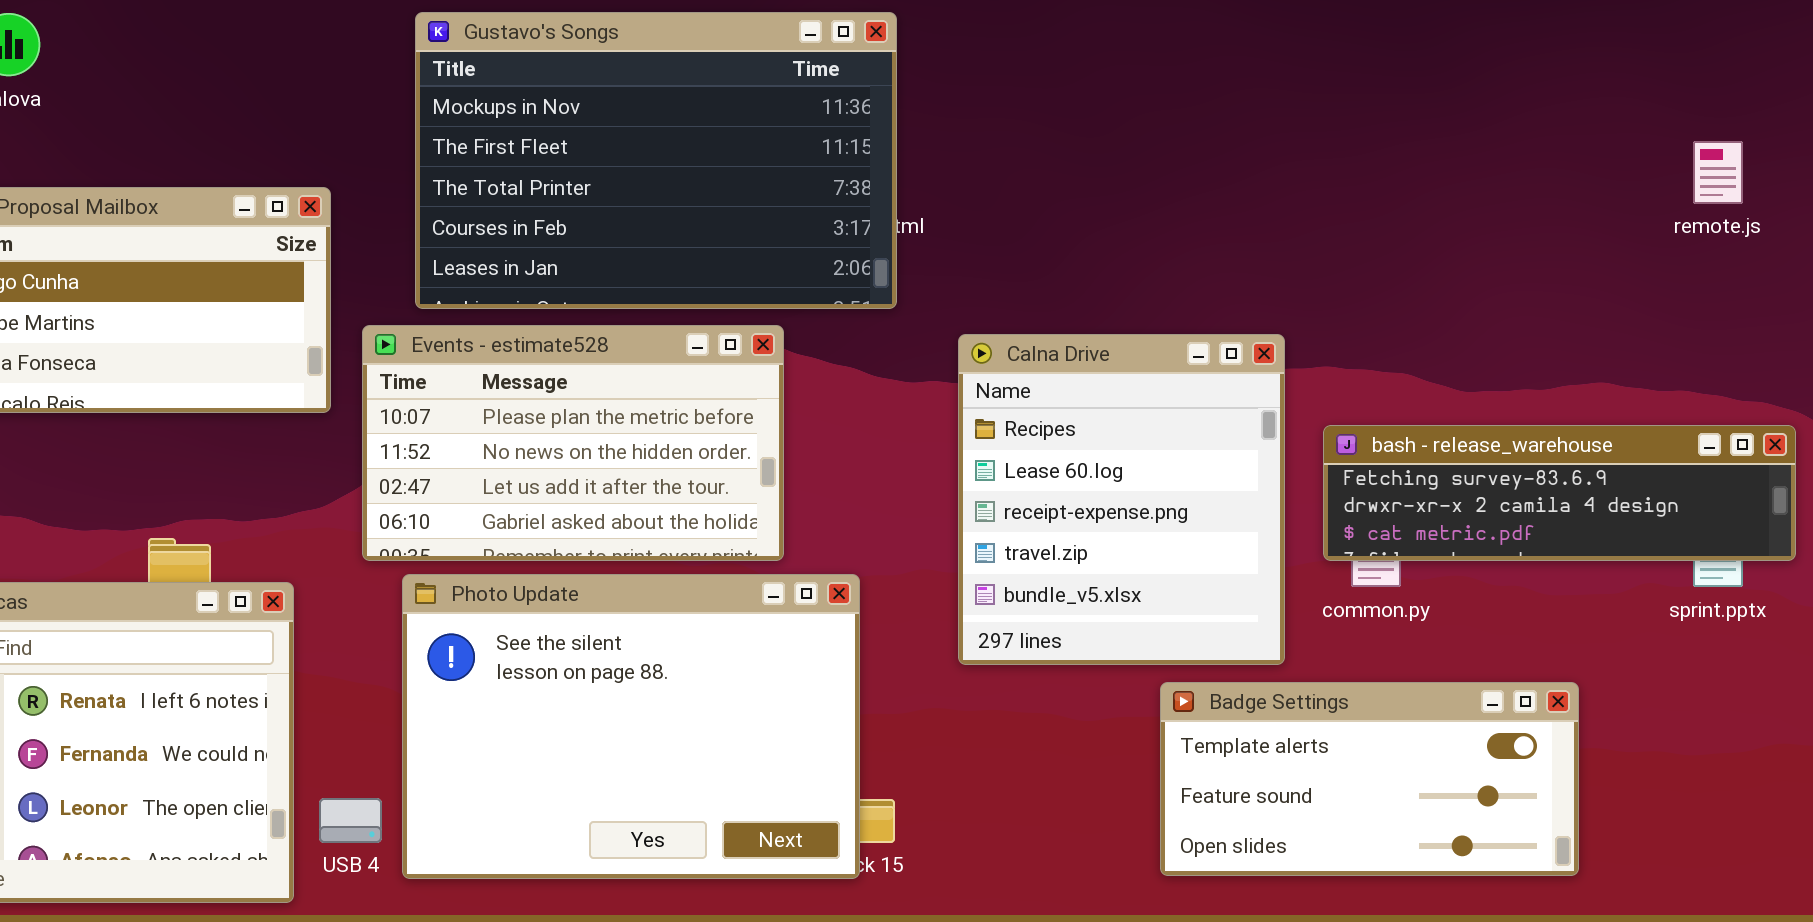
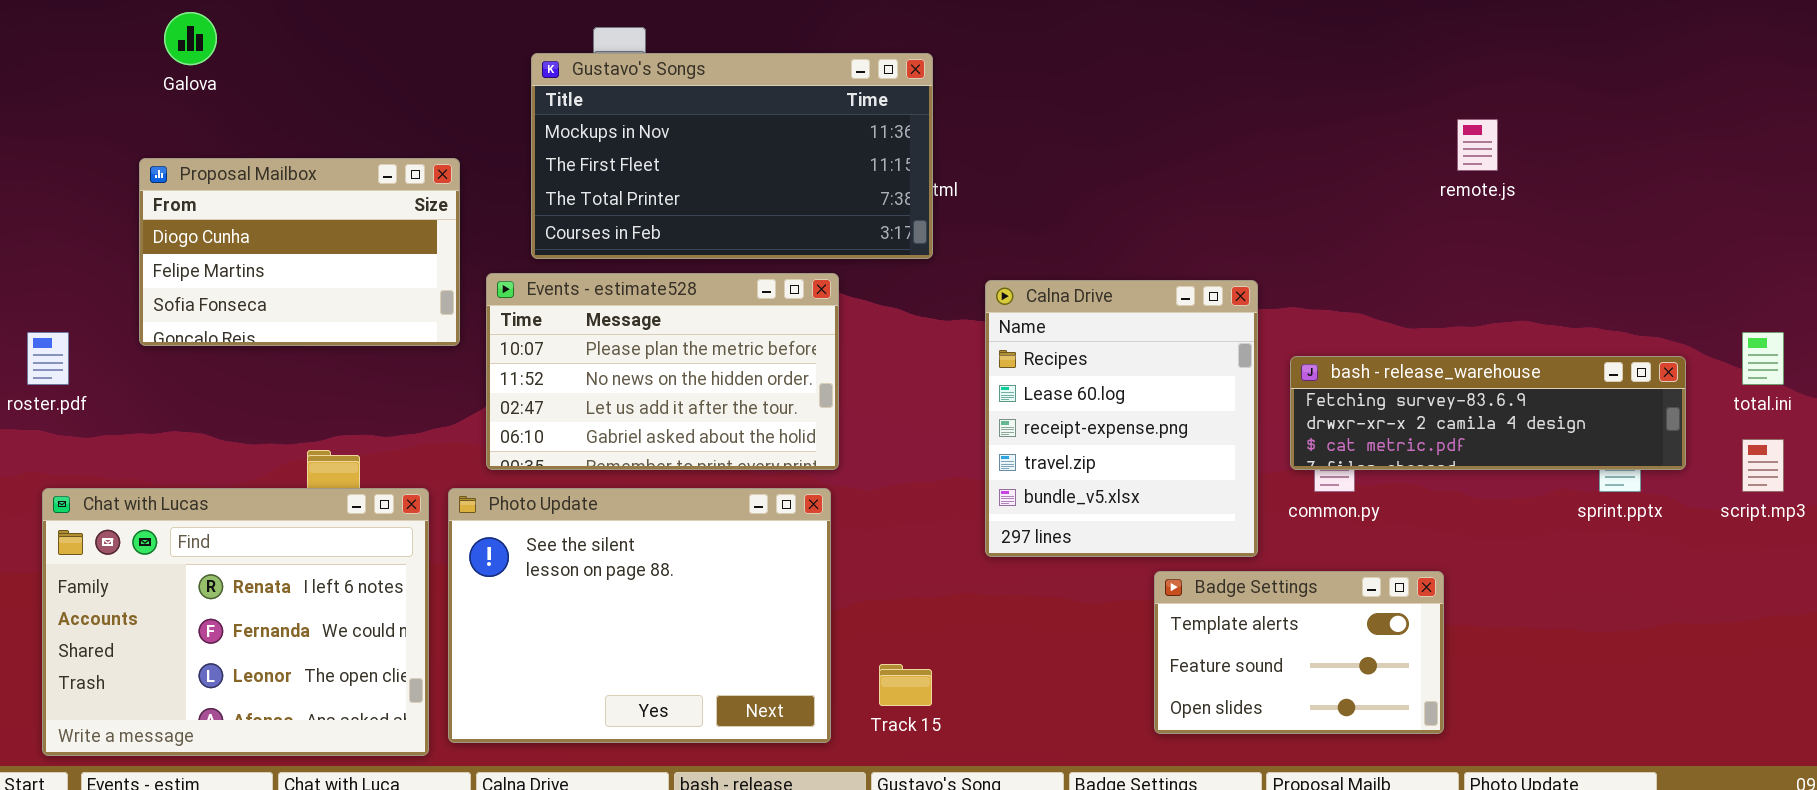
Gustavo's Songs: [415,12,897,309] -> [531,53,933,259], resized
remote.js: [1693,141,1743,204] -> [1457,119,1498,171], moved
Photo Update: [402,574,860,879] -> [448,488,831,743], moved
Badge Settings: [1160,682,1579,876] -> [1154,571,1444,734], resized

